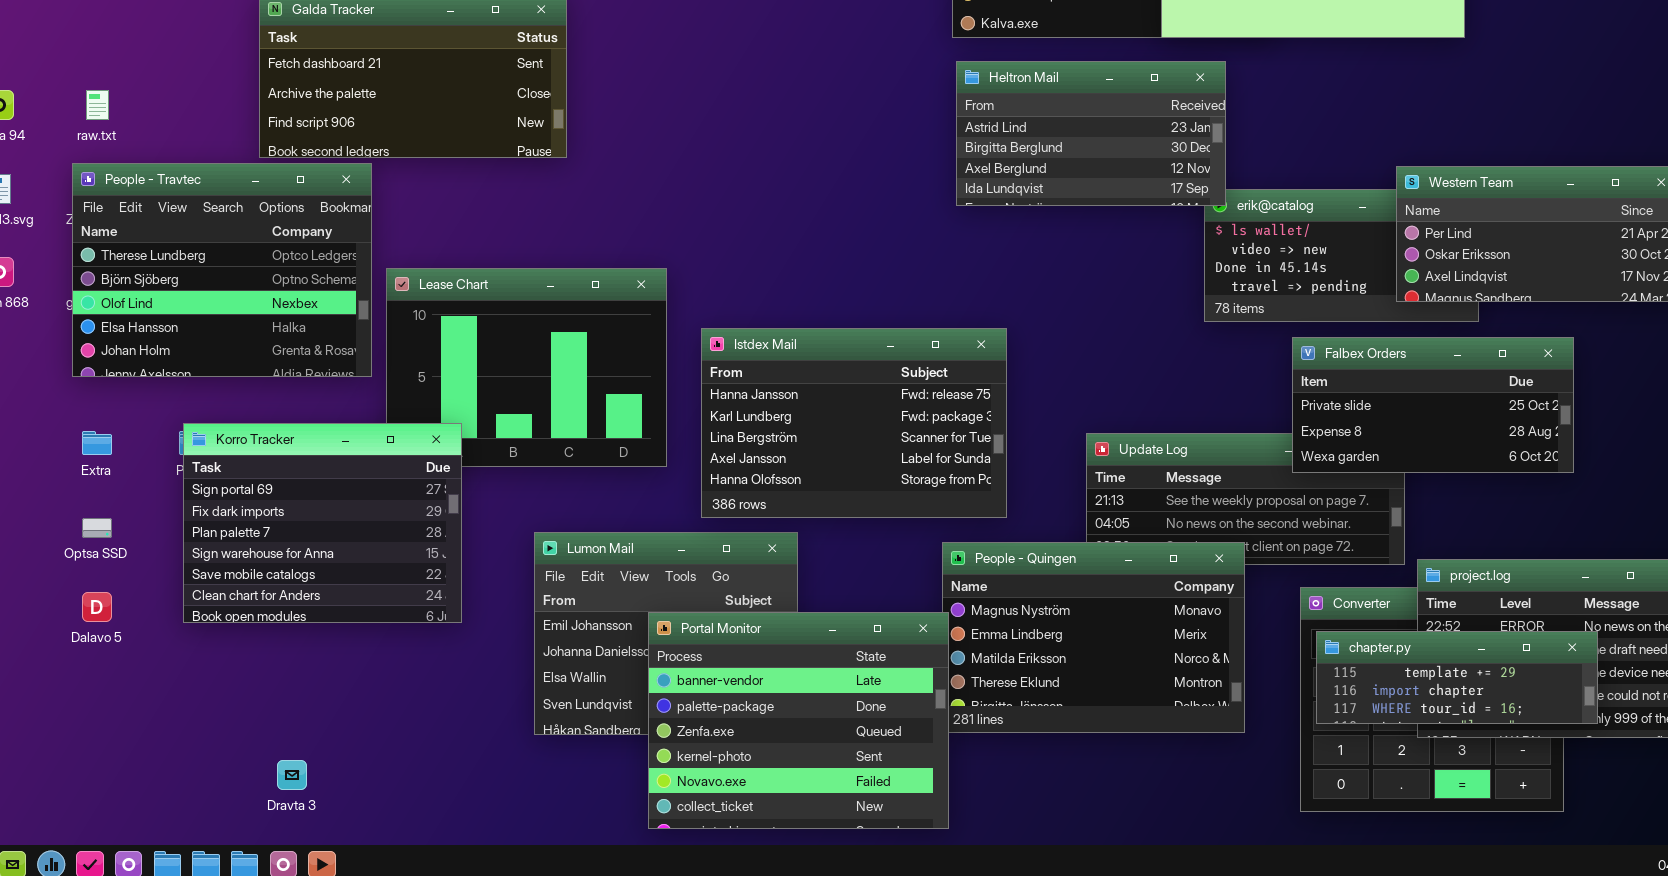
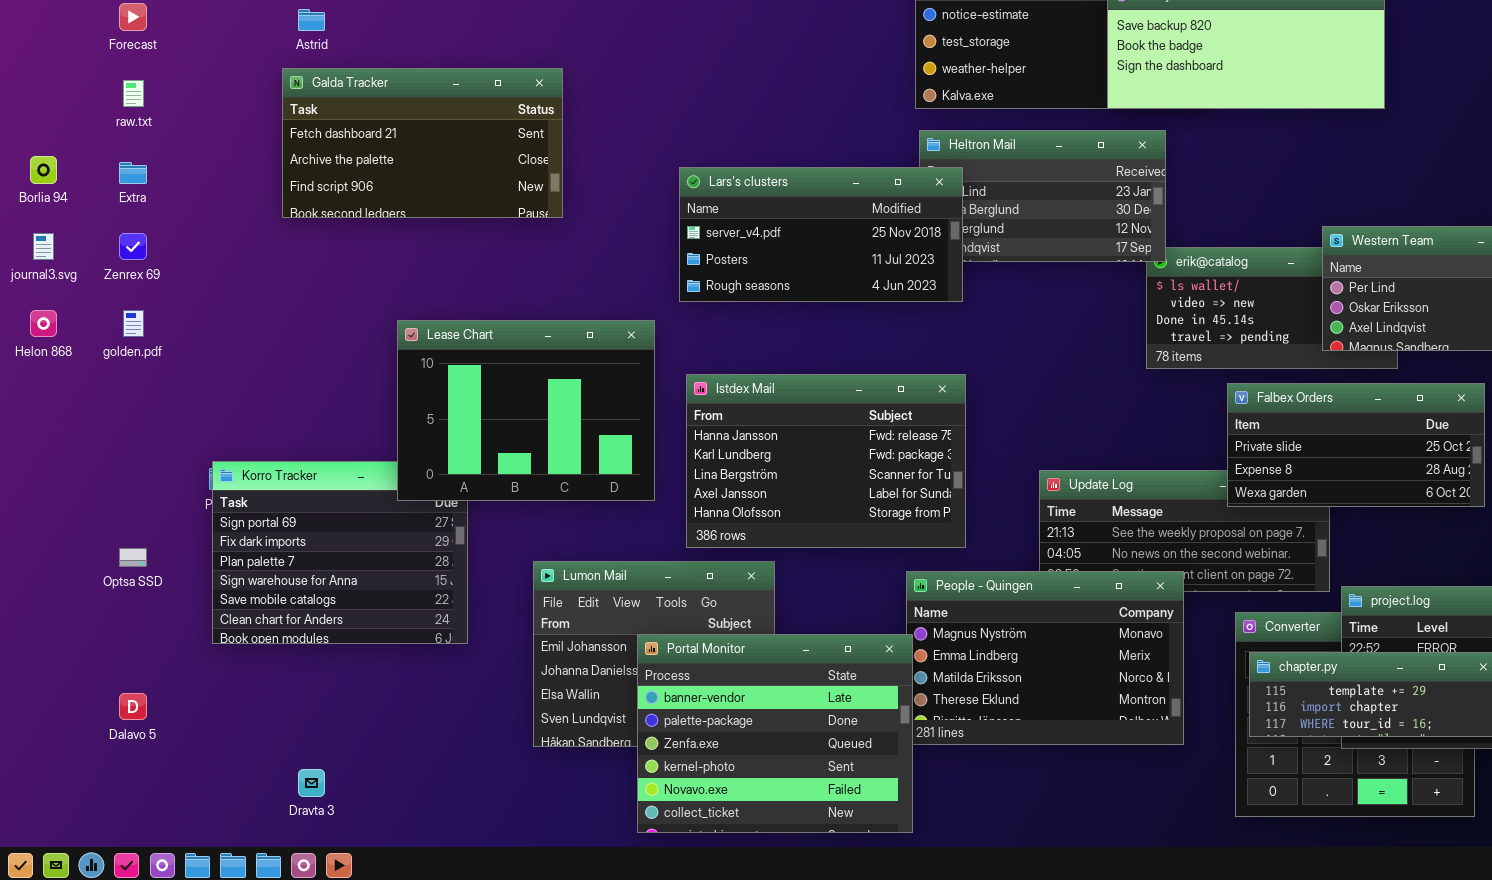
raw.txt: [86,90,109,120] -> [123,80,144,107], moved
Lars's clusters: none -> [679,167,963,302], opened
People - Travtec: [72,163,372,377] -> none, closed
Lease Chart: [386,268,667,467] -> [397,320,655,501], raised
Extra: [82,431,112,455] -> [119,162,147,184], moved
Dalavo 5: [82,592,112,622] -> [119,693,147,720], moved

